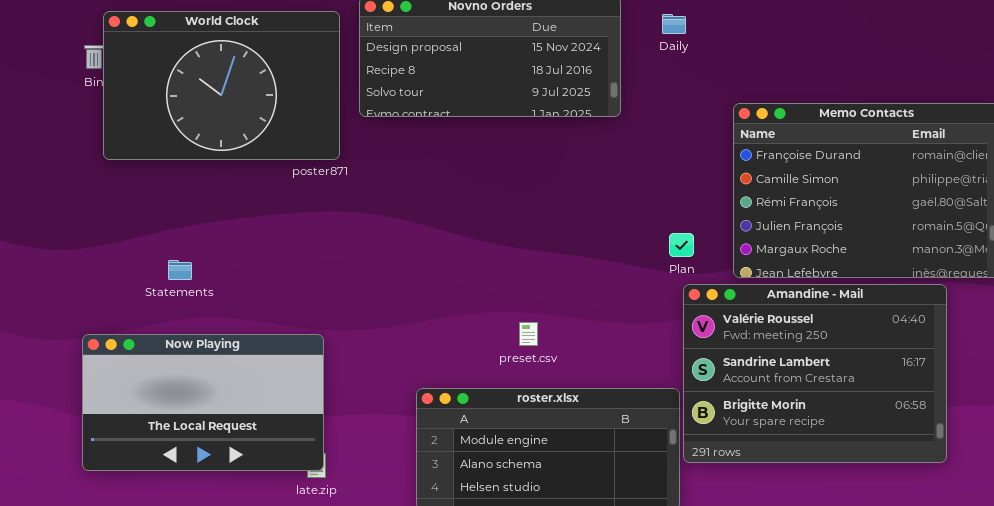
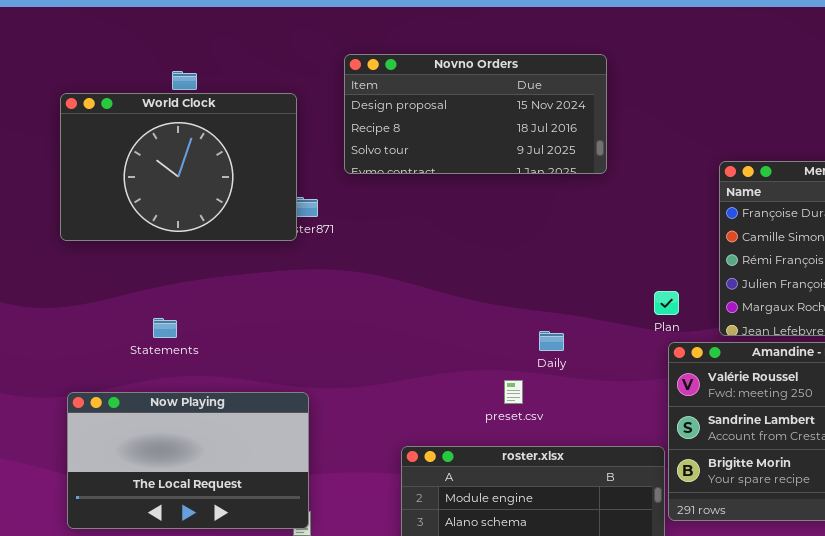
World Clock: [103,11,340,160] -> [60,93,297,241], moved
Daily: [662,14,686,34] -> [539,331,564,351], moved

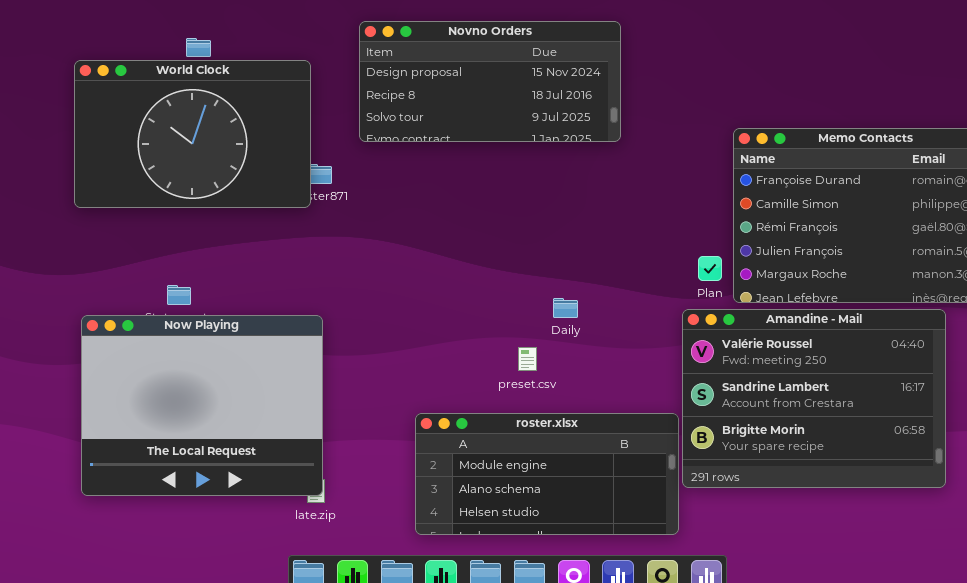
Plan: [654,291,679,315] -> [698,256,722,281], moved
Now Playing: [67,392,309,529] -> [81,315,323,496], resized

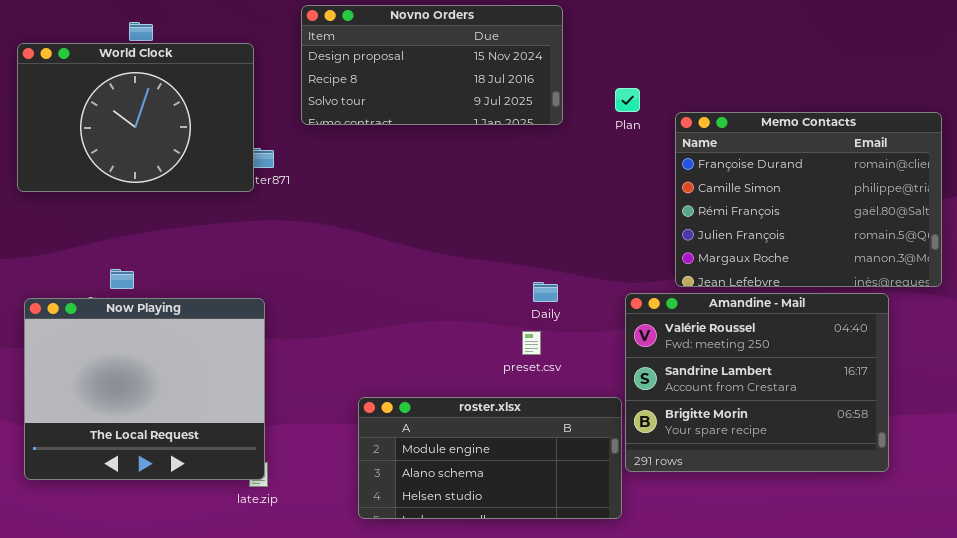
Plan: [698,256,722,281] -> [615,88,640,112], moved
Daily: [553,298,578,318] -> [533,282,558,302], moved
preset.csv: [518,347,537,371] -> [522,331,541,355], moved

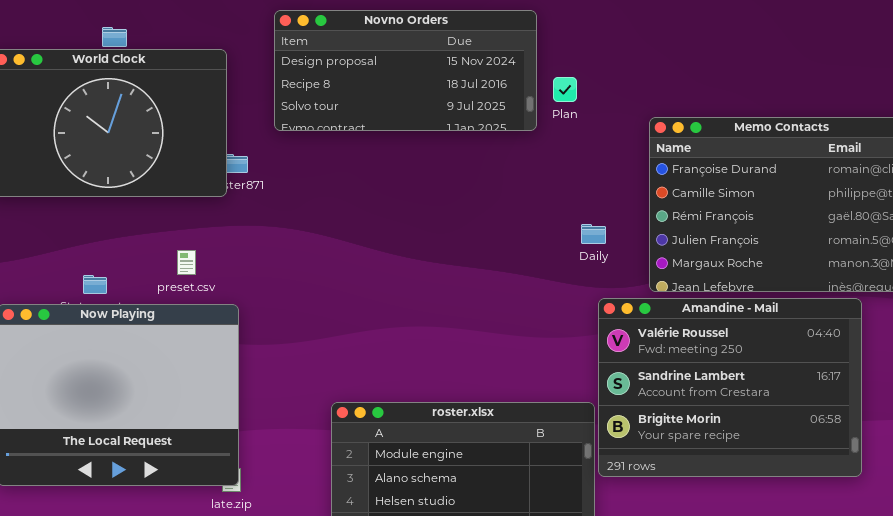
Plan: [615,88,640,112] -> [553,77,577,102], moved
Daily: [533,282,558,302] -> [581,224,606,244], moved
preset.csv: [522,331,541,355] -> [177,250,196,275], moved

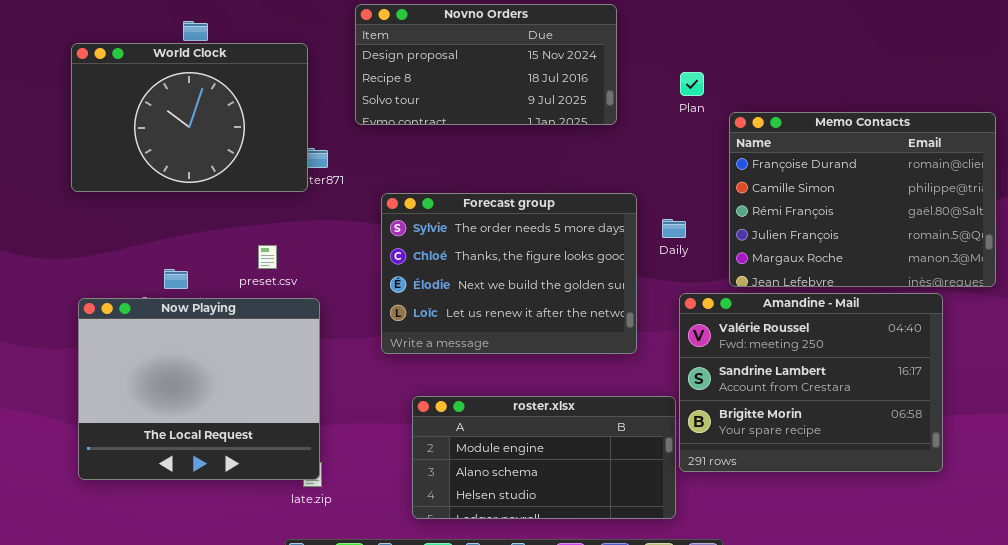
Plan: [553,77,577,102] -> [680,72,704,96], moved
Forecast group: none -> [381,193,637,354], opened

